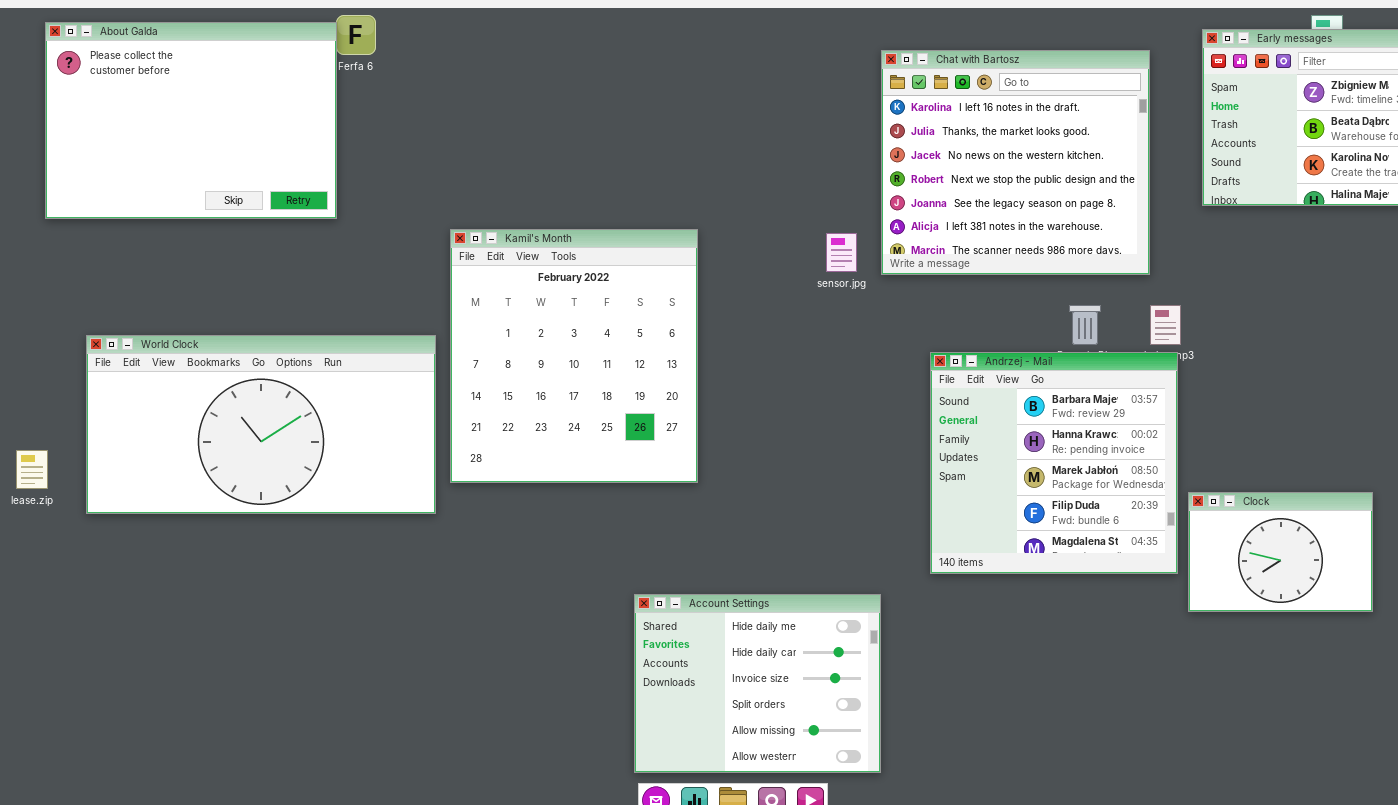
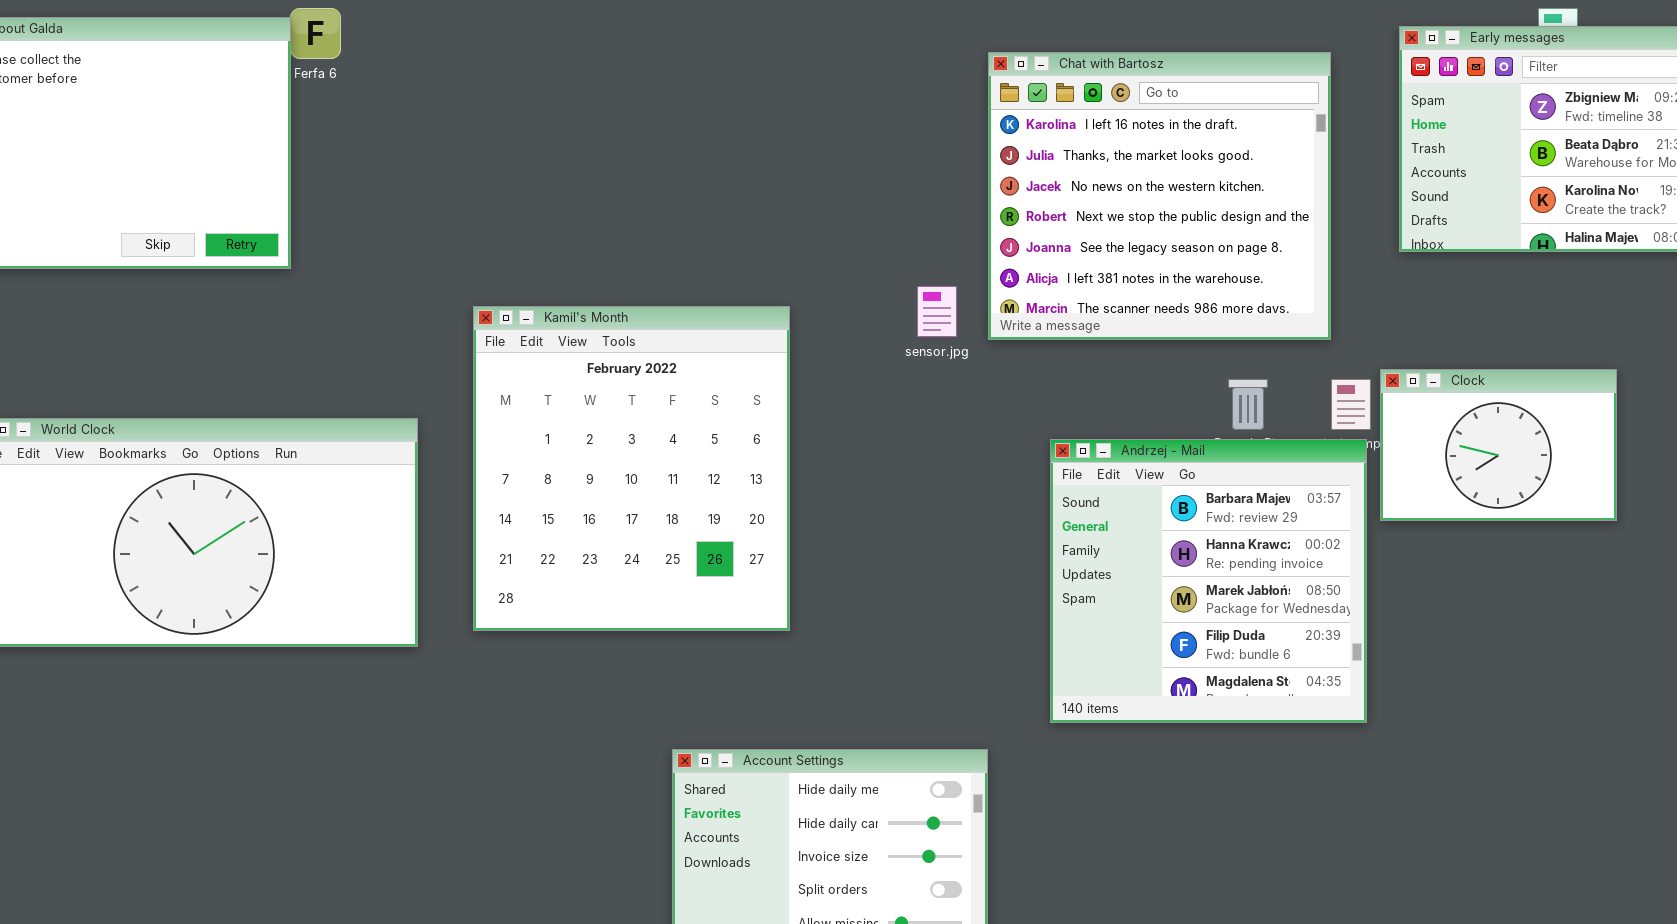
Kamil's Month: [450,229,698,483] -> [473,306,790,631], moved
Clock: [1188,492,1373,612] -> [1380,369,1617,521], moved

